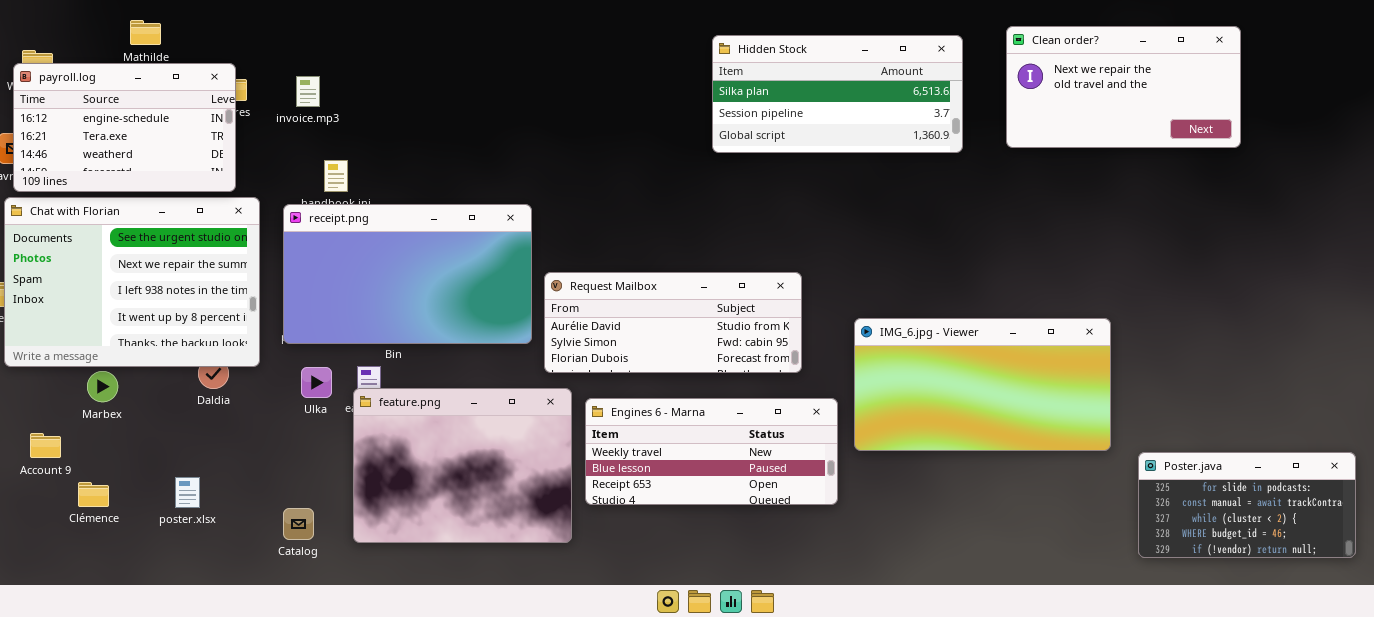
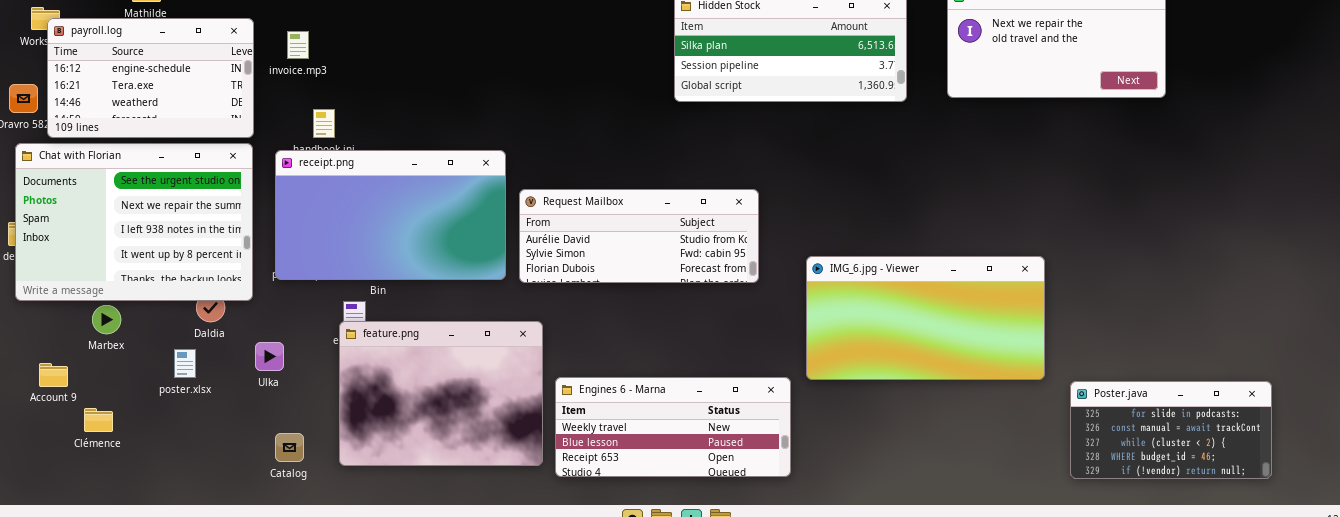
payroll.log: [13,63,236,192] -> [47,18,254,138], moved
Request Mailbox: [544,272,802,373] -> [519,189,759,283], moved
Ulka: [301,367,332,398] -> [255,342,284,371], moved
Engines 6 - Marna: [585,398,838,505] -> [555,377,791,477], moved
poster.xlsx: [175,477,200,508] -> [174,349,196,378], moved

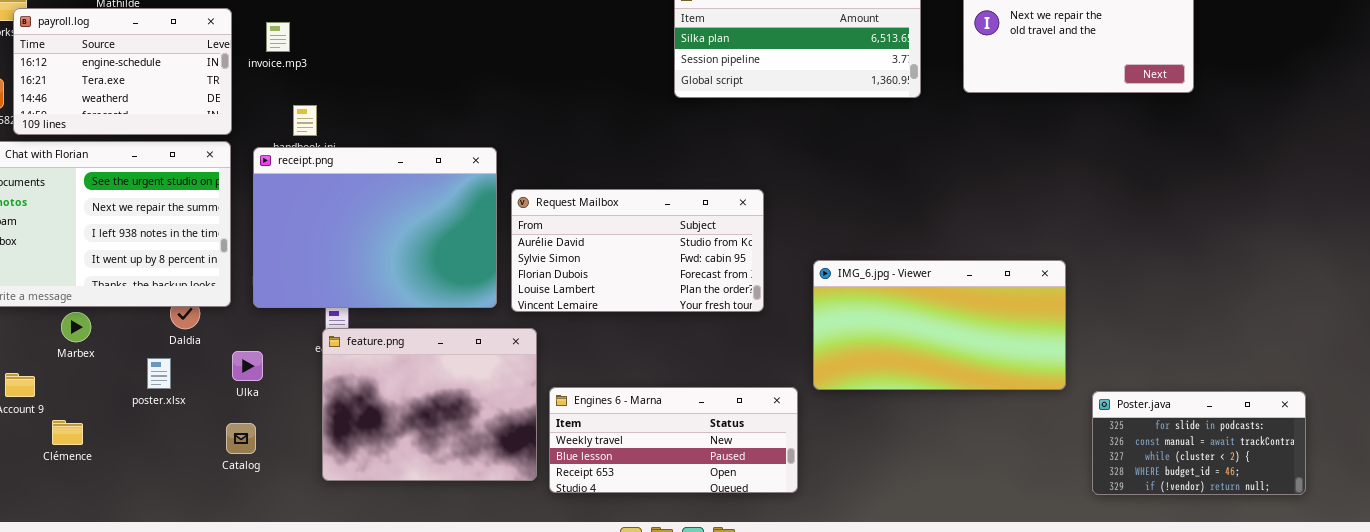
receipt.png: [275,150,506,280] -> [253,147,497,308], resized
Request Mailbox: [519,189,759,283] -> [511,189,764,312], resized
Catalog: [275,433,304,462] -> [226,423,256,454], moved

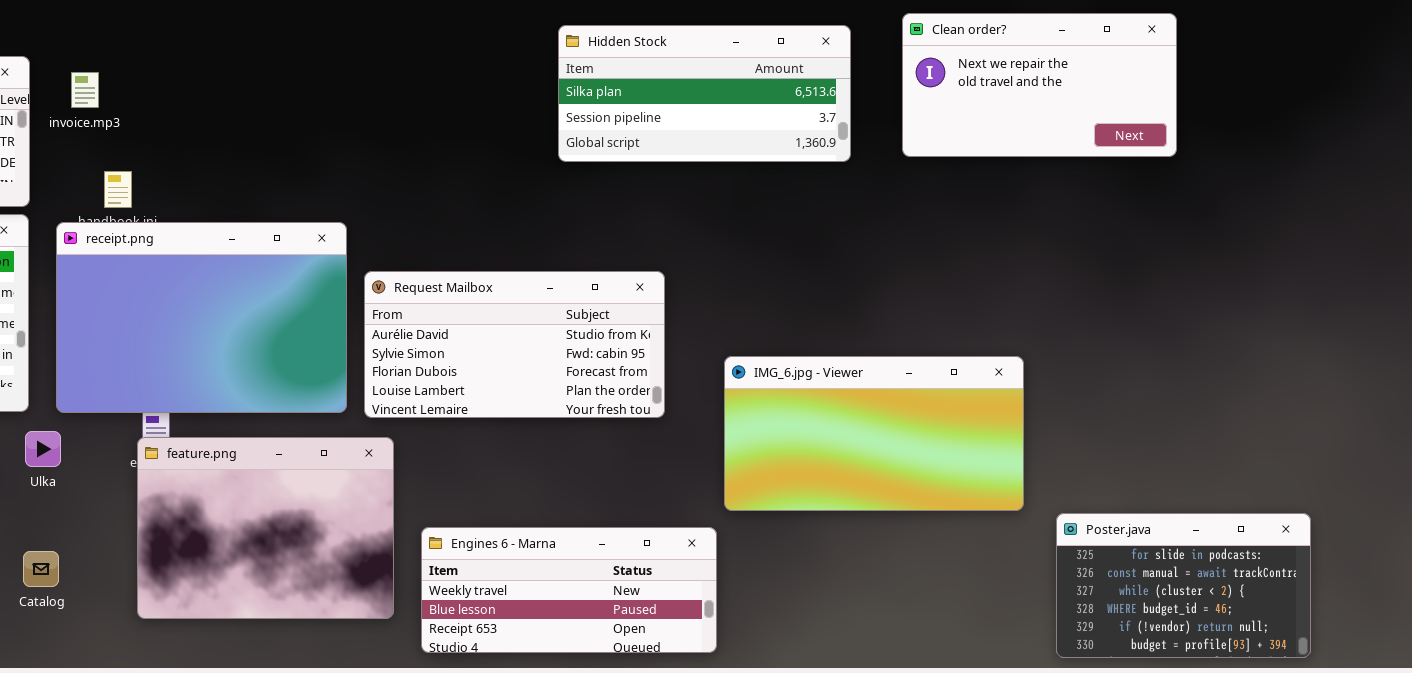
Ulka: [232,351,263,381] -> [25,431,61,467], moved
Engines 6 - Marna: [549,387,798,493] -> [421,527,717,653], moved
Poster.java: [1092,391,1306,495] -> [1056,513,1311,658], resized

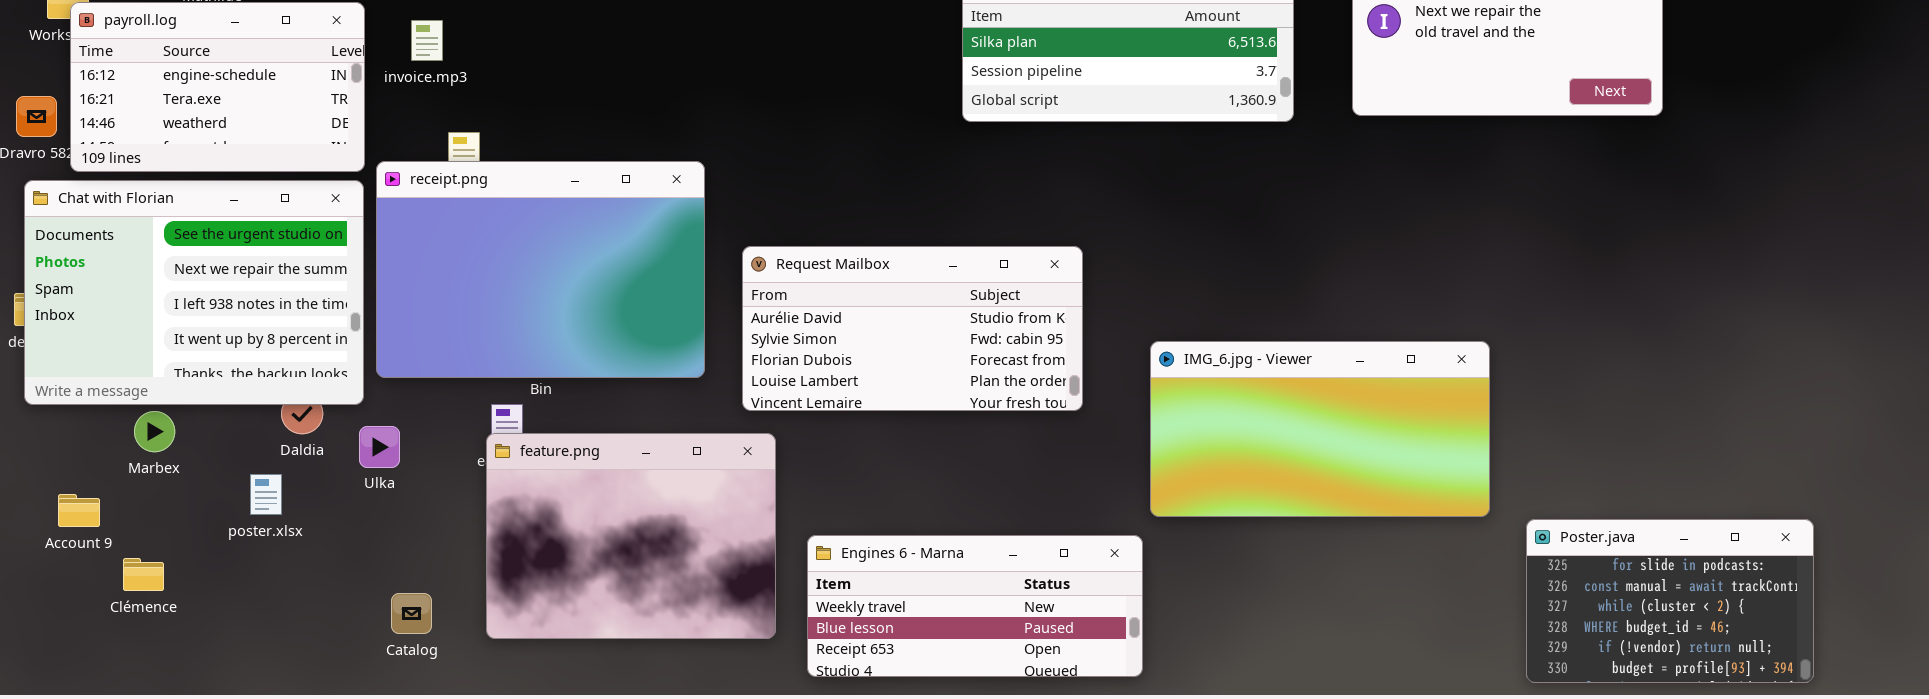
receipt.png: [56,222,347,413] -> [376,161,705,378], moved
Catalog: [23,551,59,587] -> [391,593,432,634], moved

